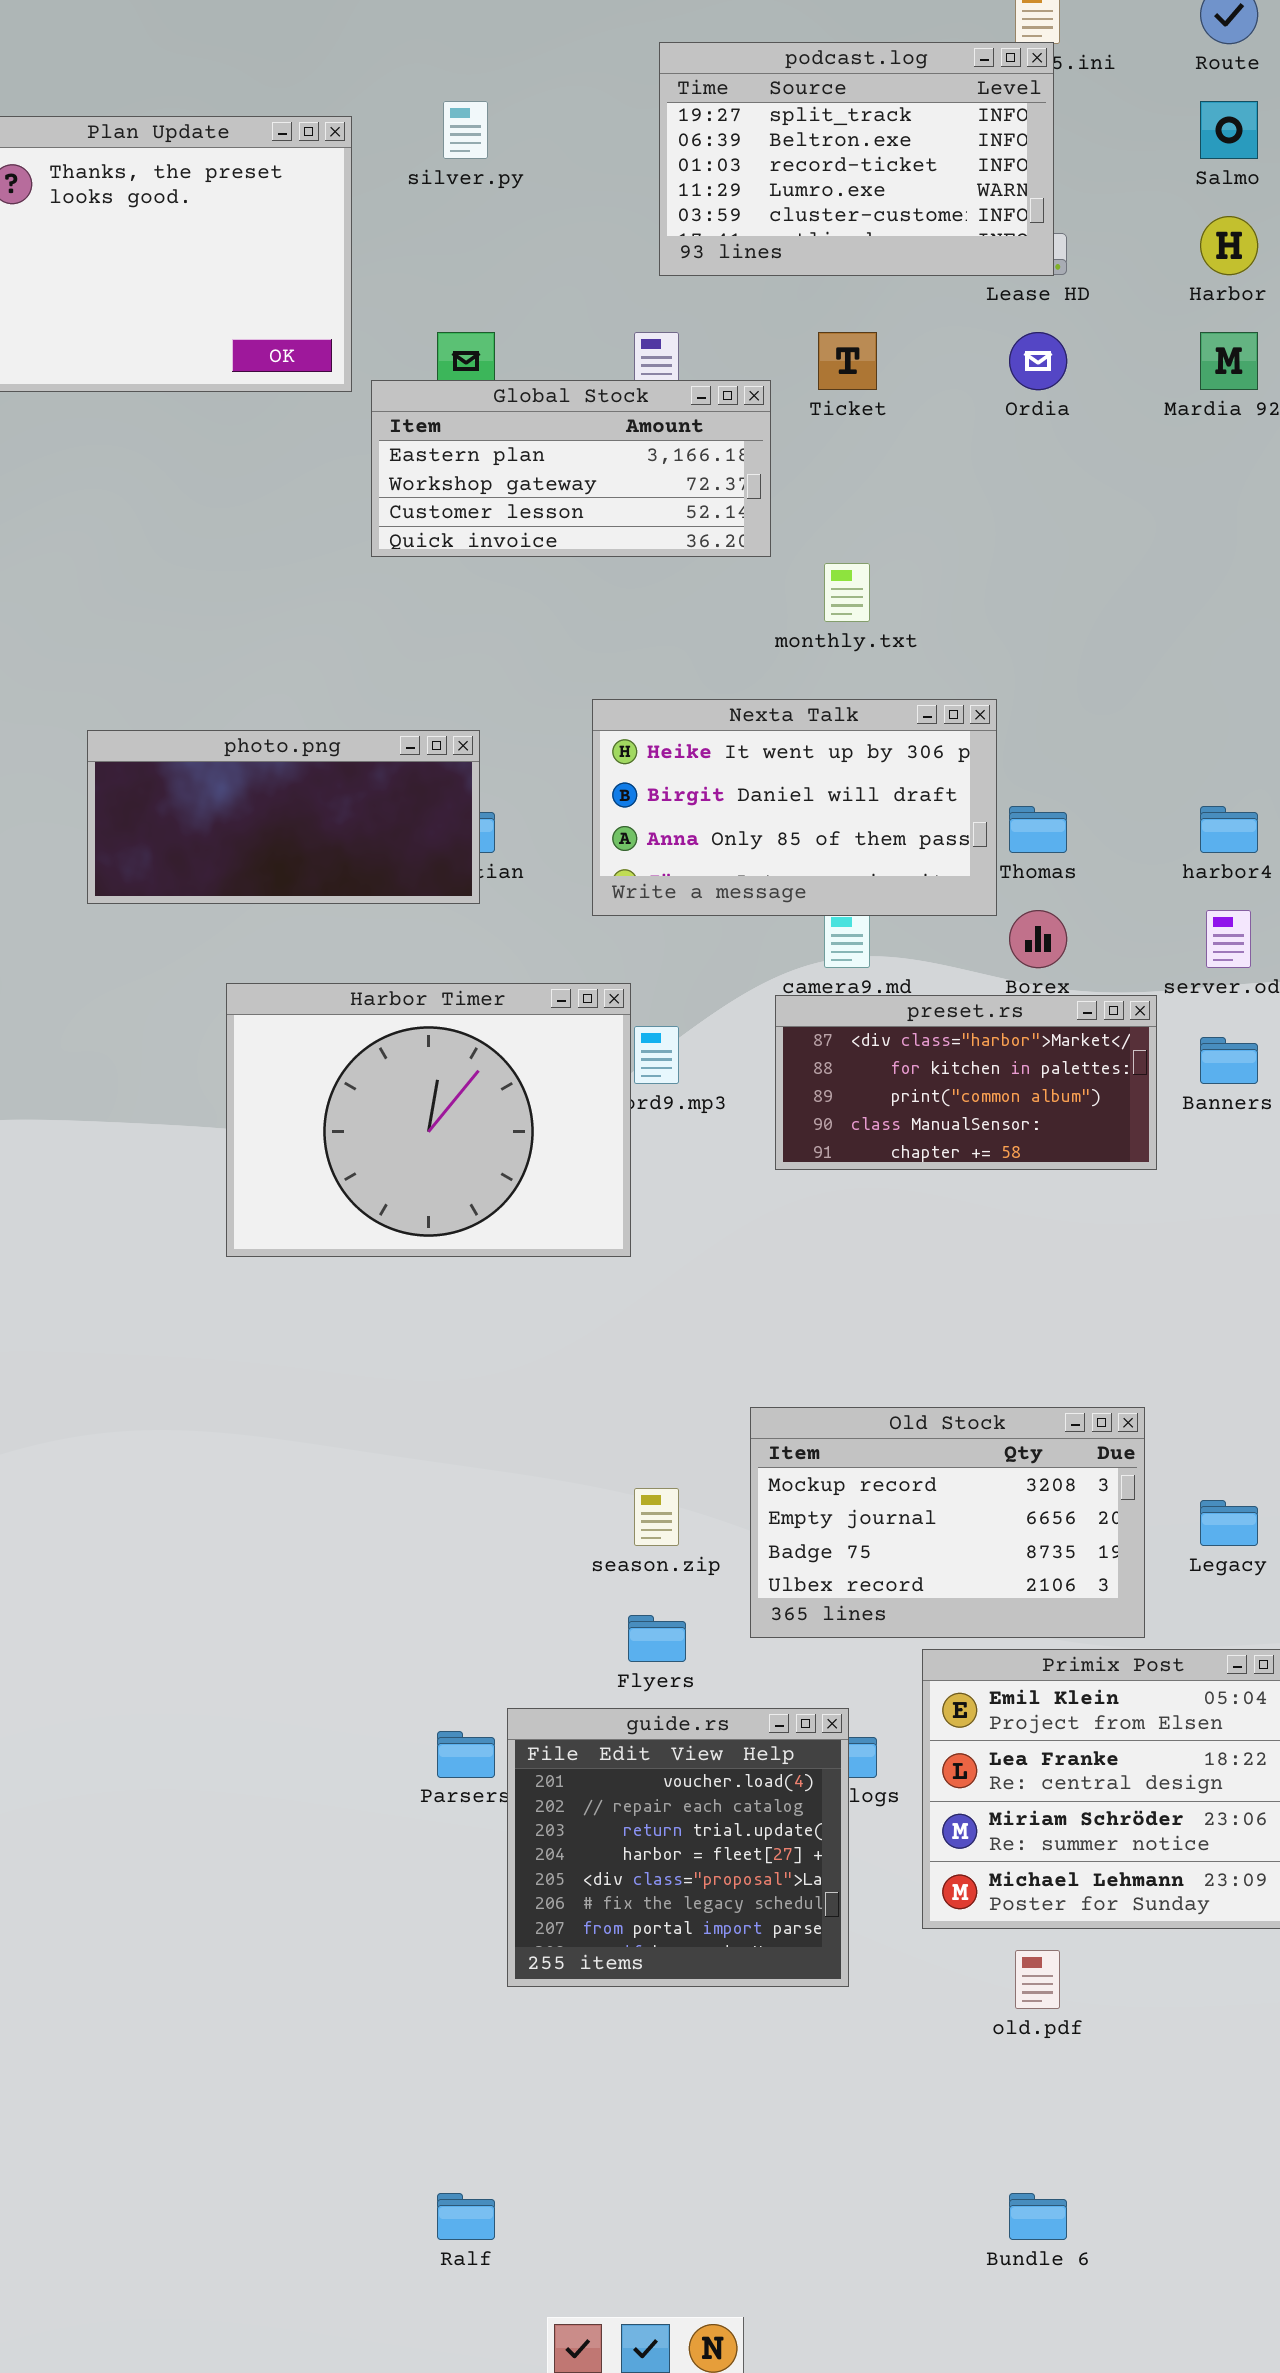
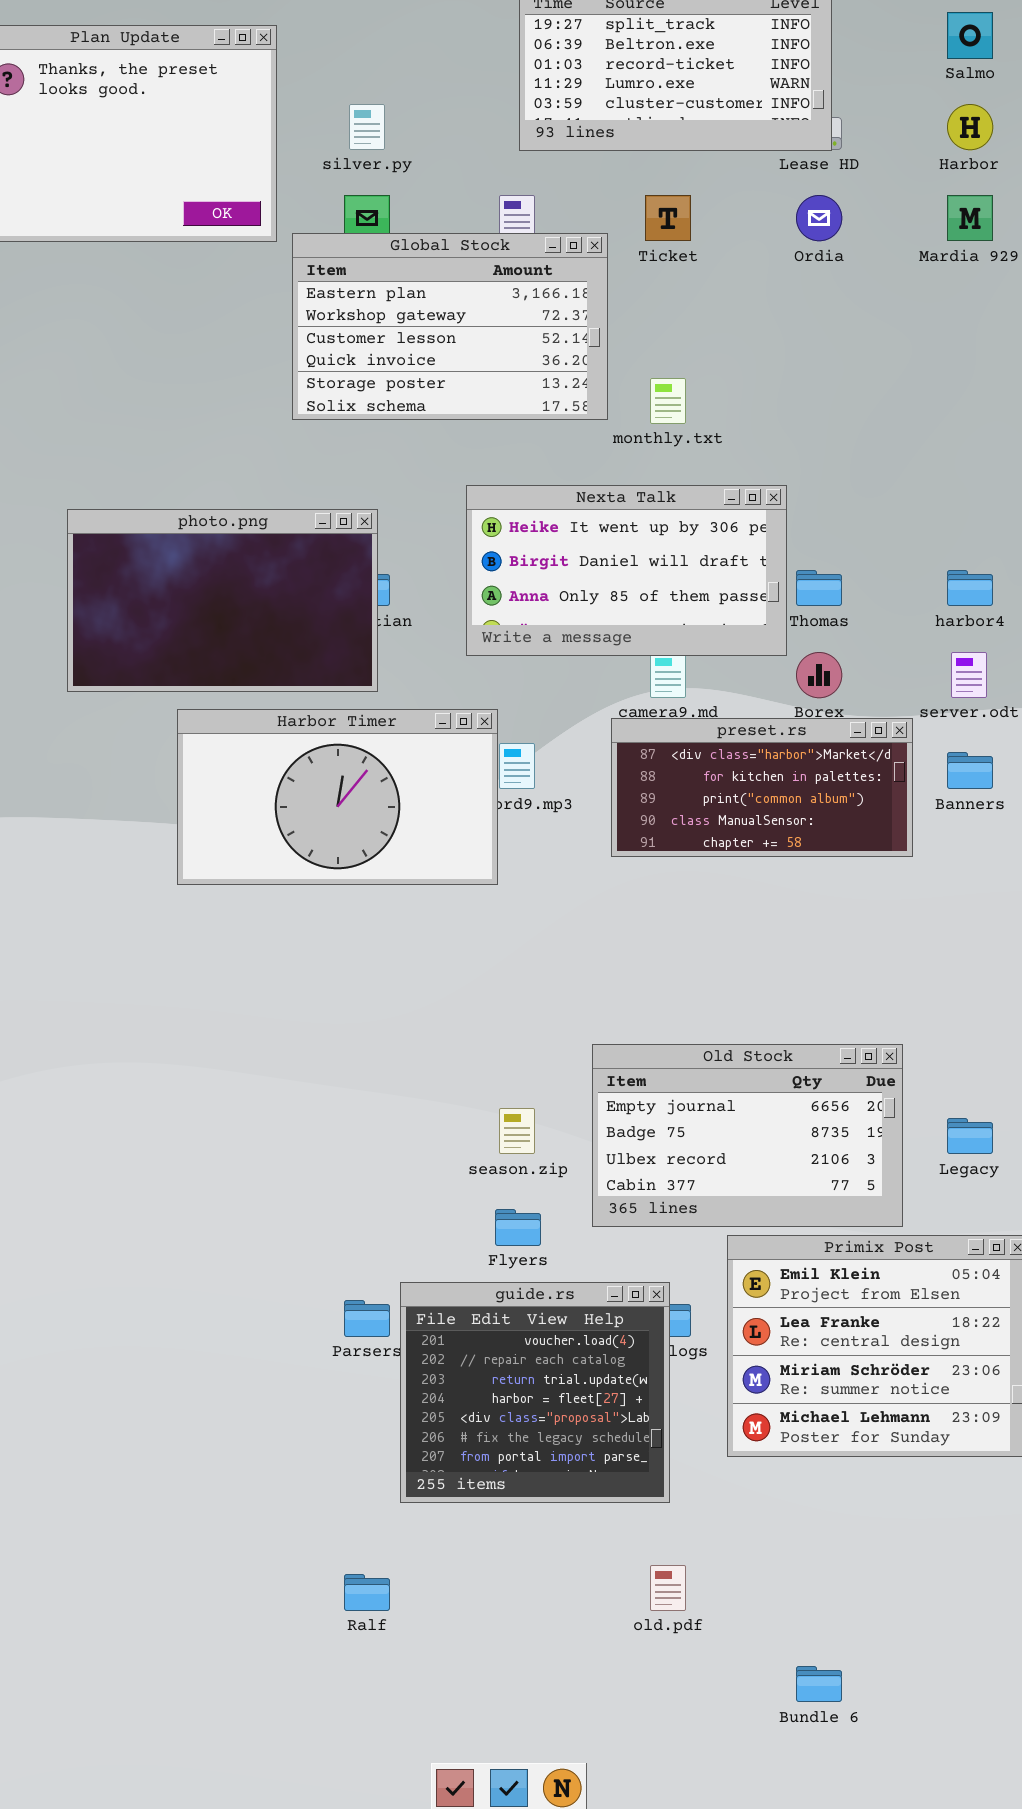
silver.py: [443,101,488,159] -> [349,104,385,150], moved
Global Stock: [371,380,771,557] -> [292,233,608,420], resized
photo.png: [87,730,480,904] -> [67,509,378,692], resized
Harbor Timer: [226,983,631,1257] -> [177,709,498,885], resized
Old Stock: [750,1407,1145,1638] -> [592,1044,903,1227], scrolled down 1 row
old.pdf: [1015,1950,1060,2009] -> [650,1565,686,1611], moved
Ralf: [437,2193,495,2240] -> [344,1574,390,1611], moved

